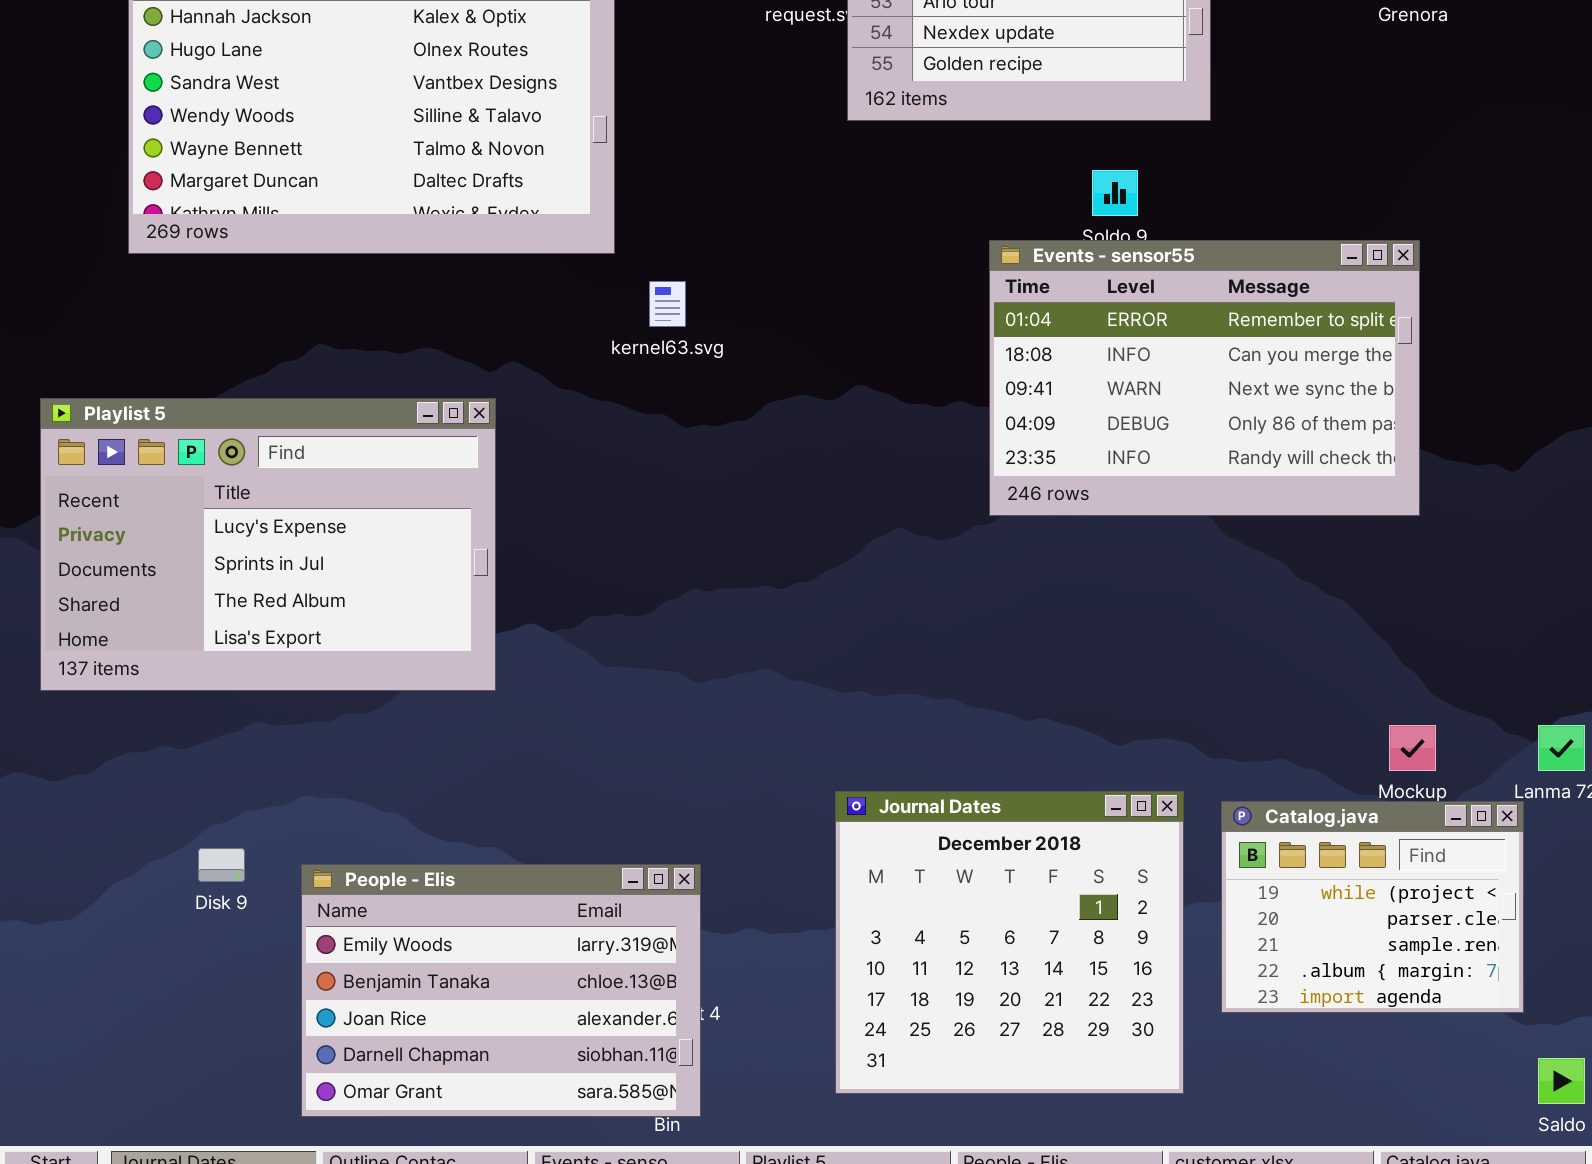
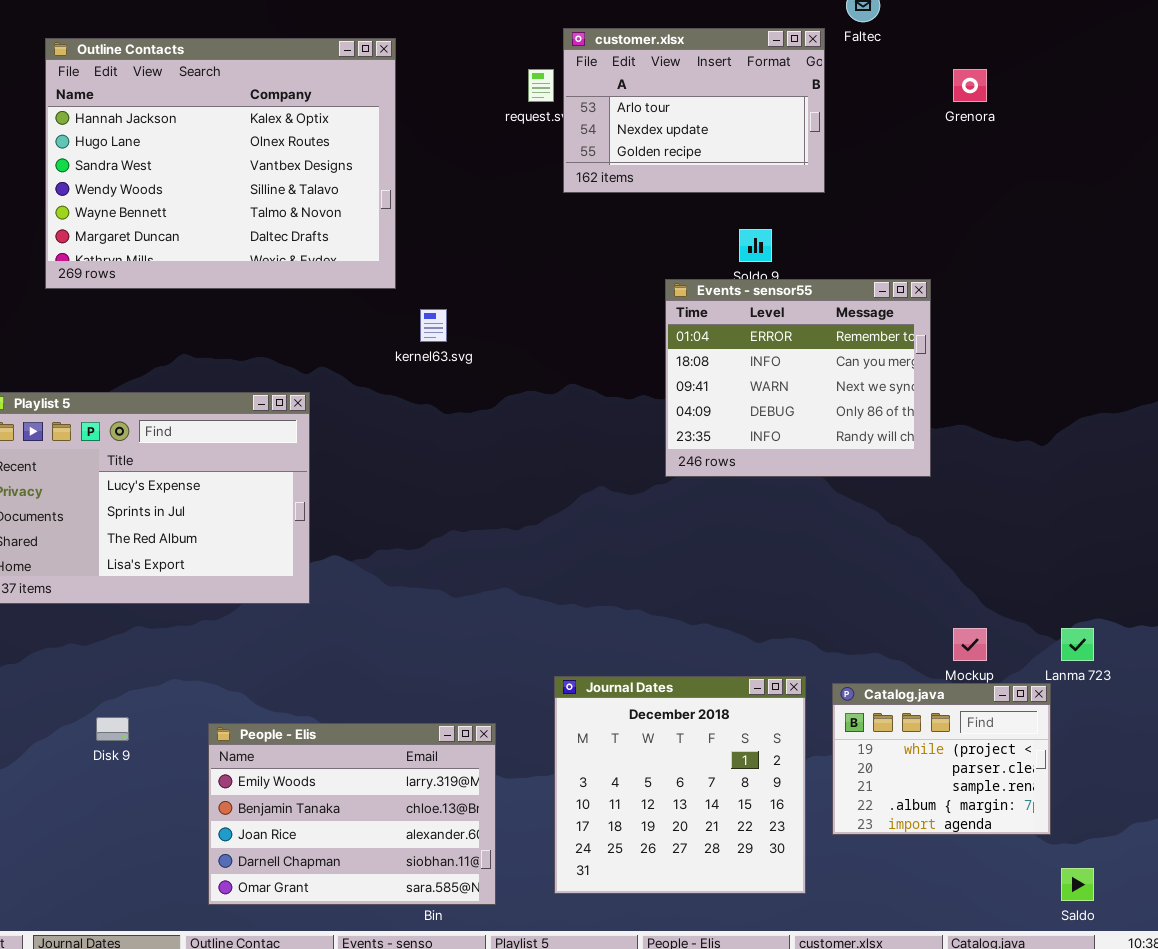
Events - sensor55: [989,240,1420,516] -> [665,279,931,477], resized
People - Elis: [301,864,701,1117] -> [208,723,496,905], moved

